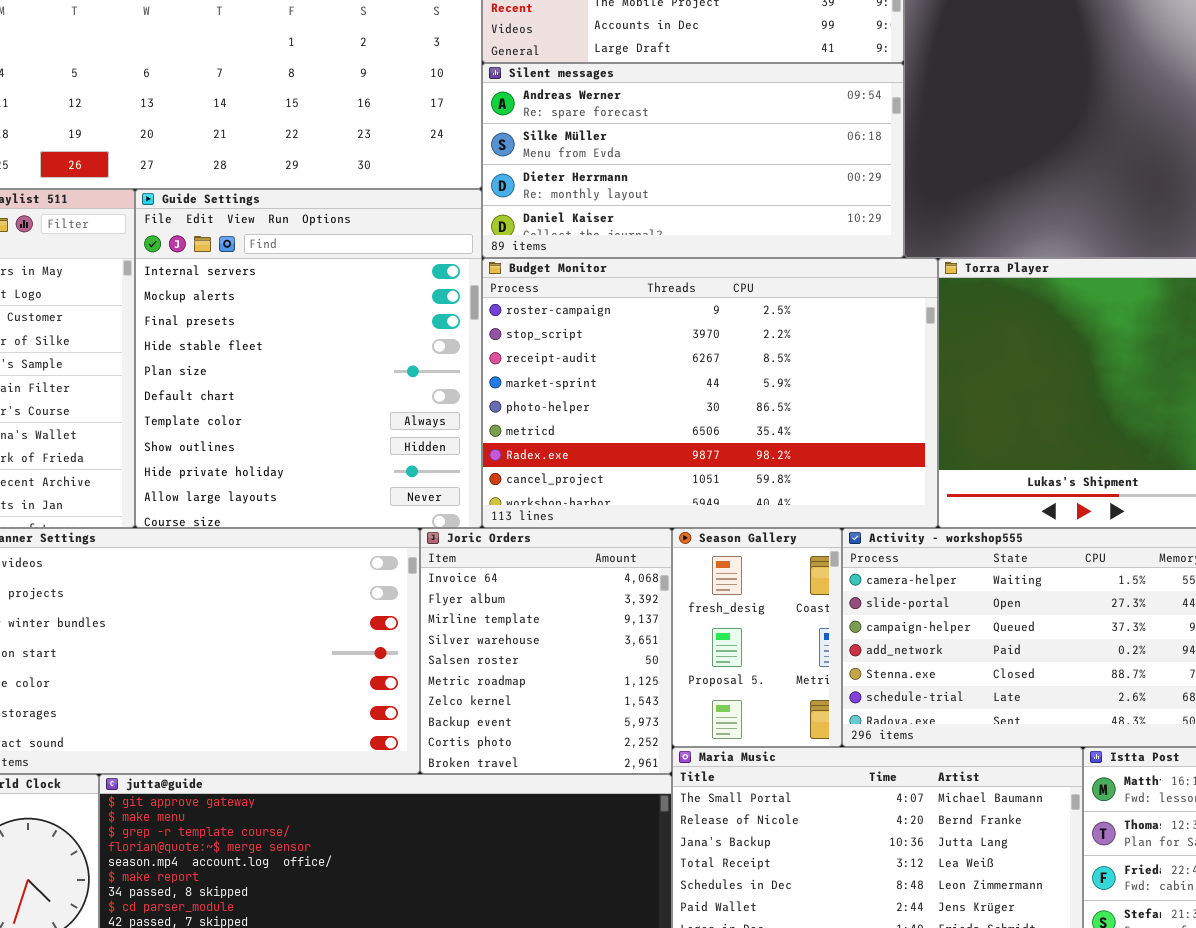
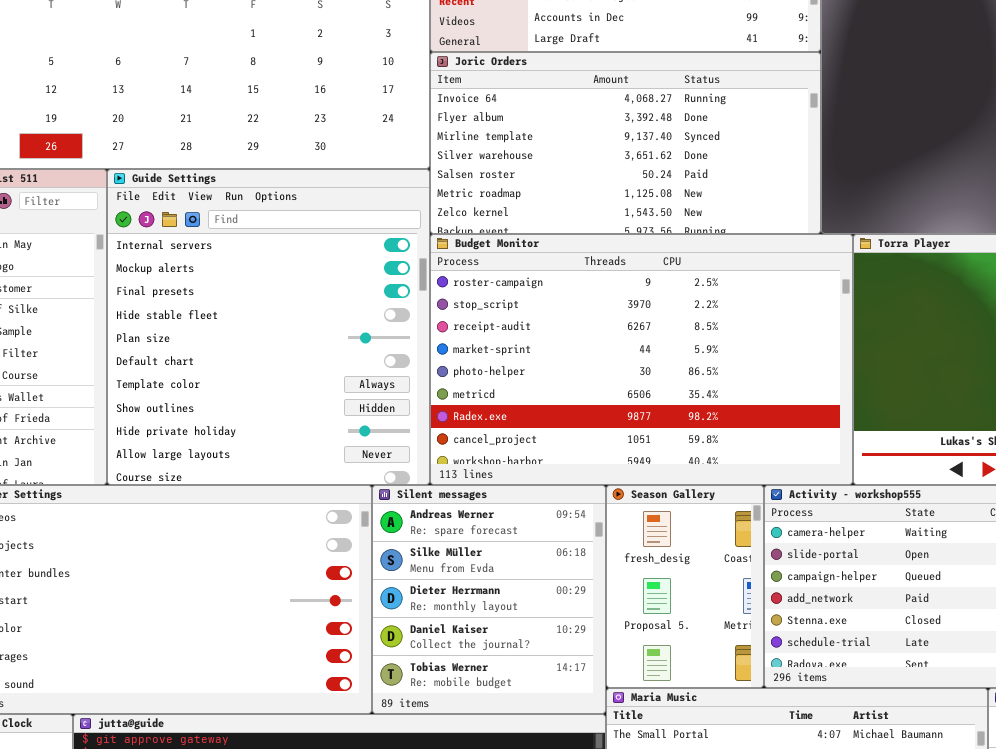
Silent messages: [482,63,904,258] -> [372,485,606,714], moved, resized
Joric Orders: [420,528,672,774] -> [430,52,821,234], moved, resized

